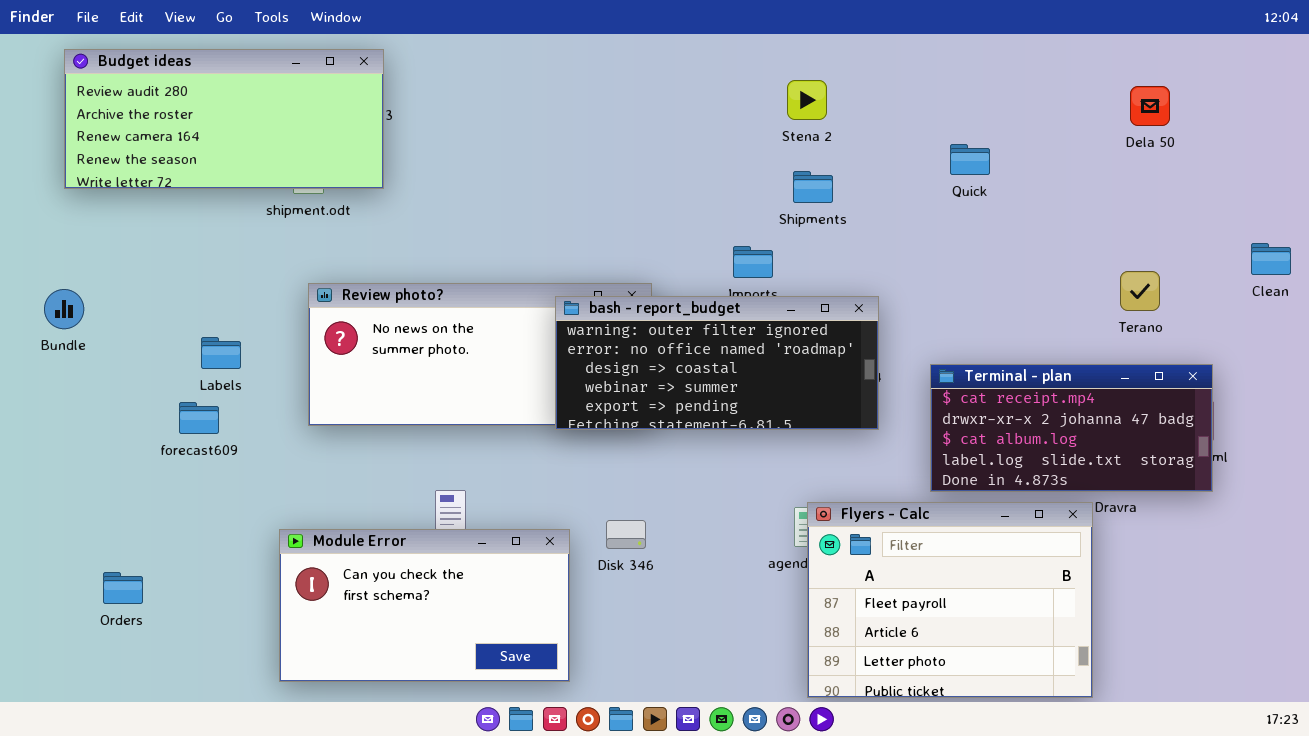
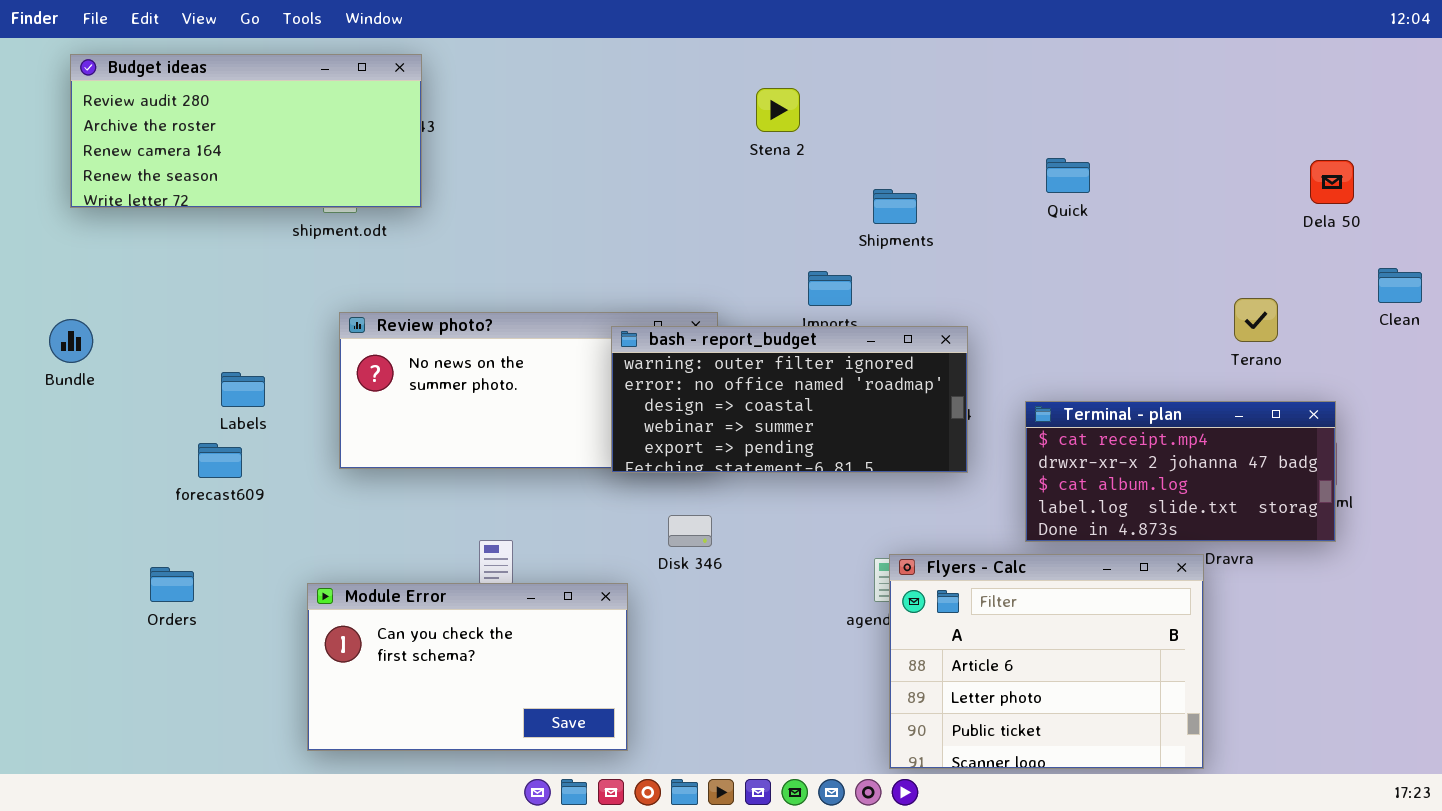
Stena 2: [787,80,827,120] -> [756,88,800,132], moved
Dela 50: [1130,86,1170,126] -> [1310,160,1354,204], moved
Flyers - Calc: [807,502,1093,698] -> [889,554,1204,769], scrolled down 1 row
Disk 346: [606,520,646,549] -> [668,515,712,547], moved
Orders: [103,572,143,604] -> [150,567,194,602], moved

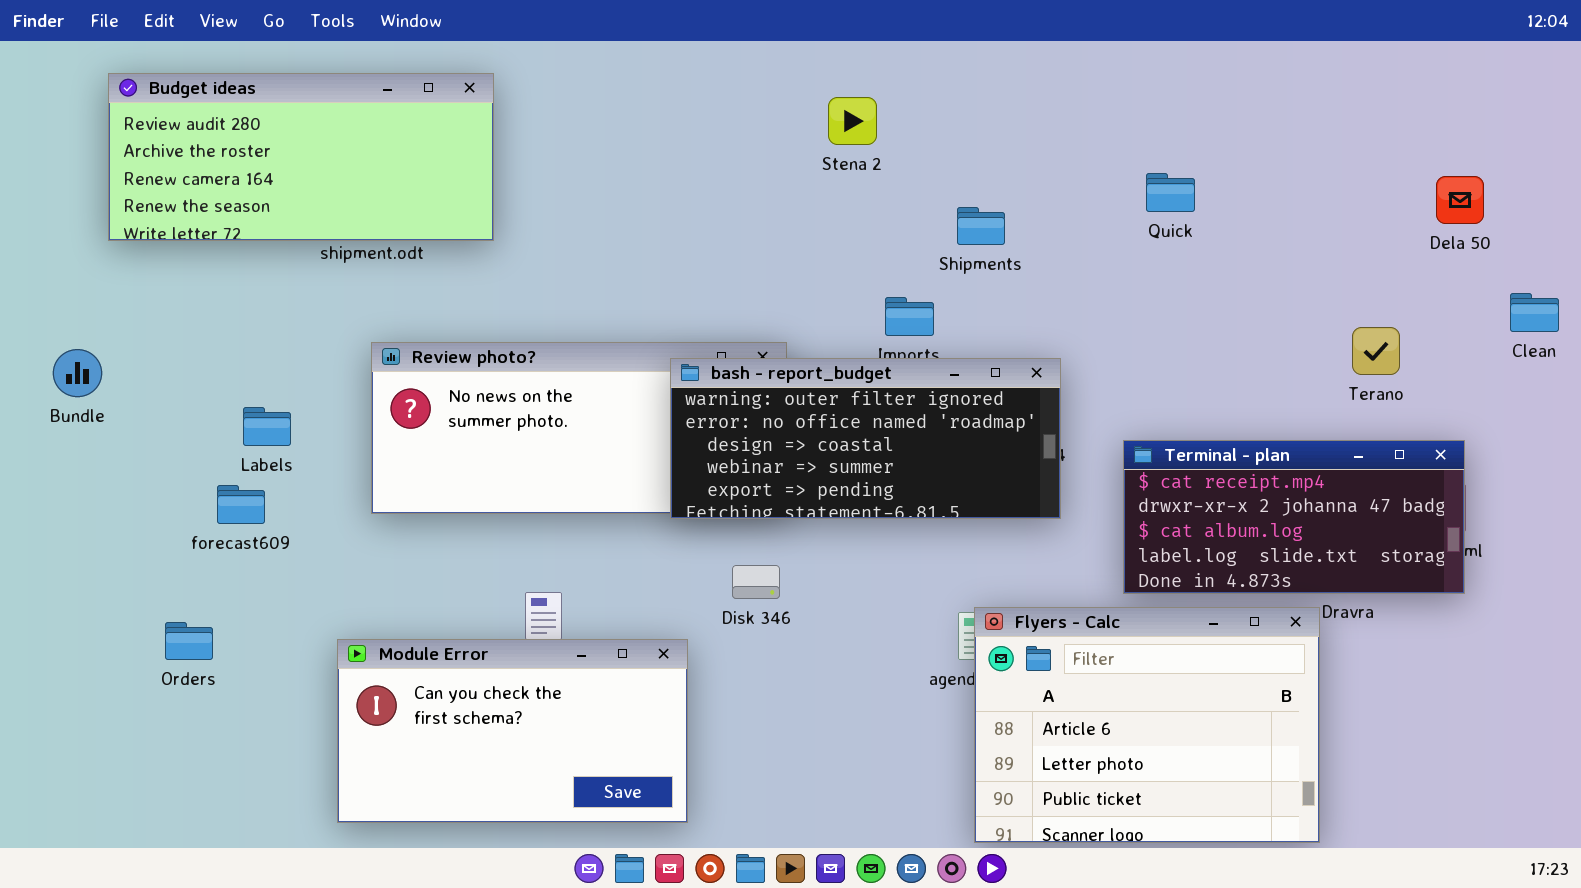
Budget ideas: [70,54,422,208] -> [108,73,494,241], moved

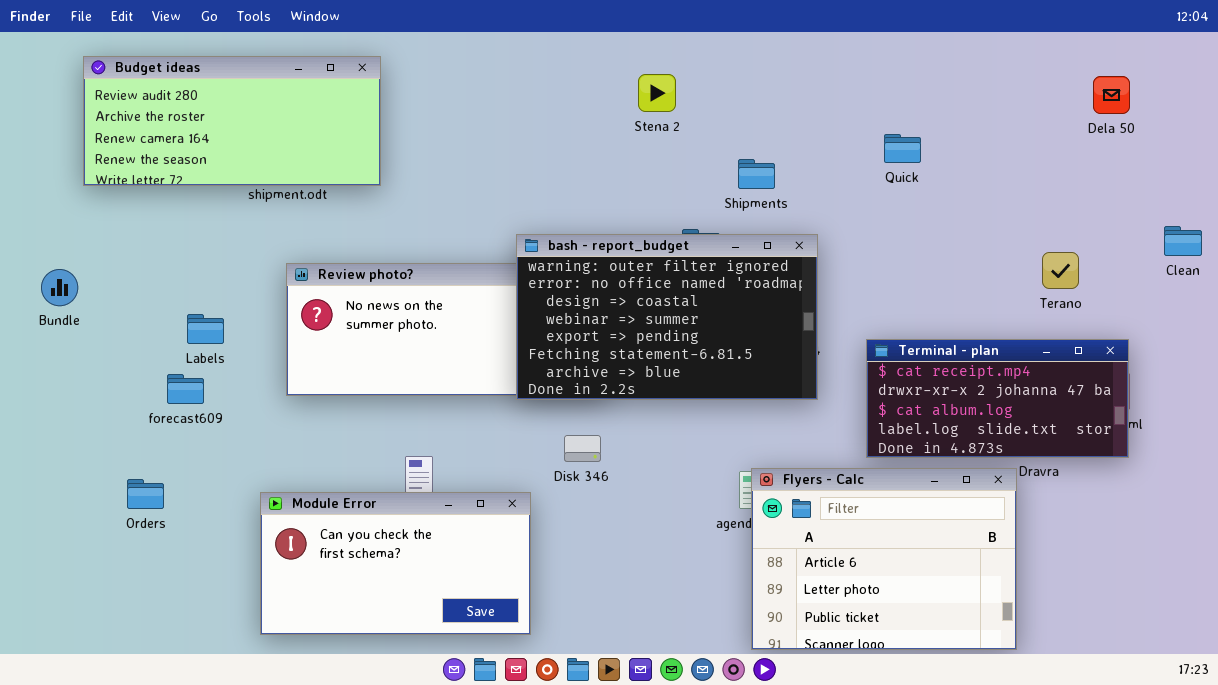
Dela 50: [1436,176,1484,224] -> [1093,76,1130,114], moved
bash - report_budget: [670,358,1061,519] -> [516,234,818,400], resized

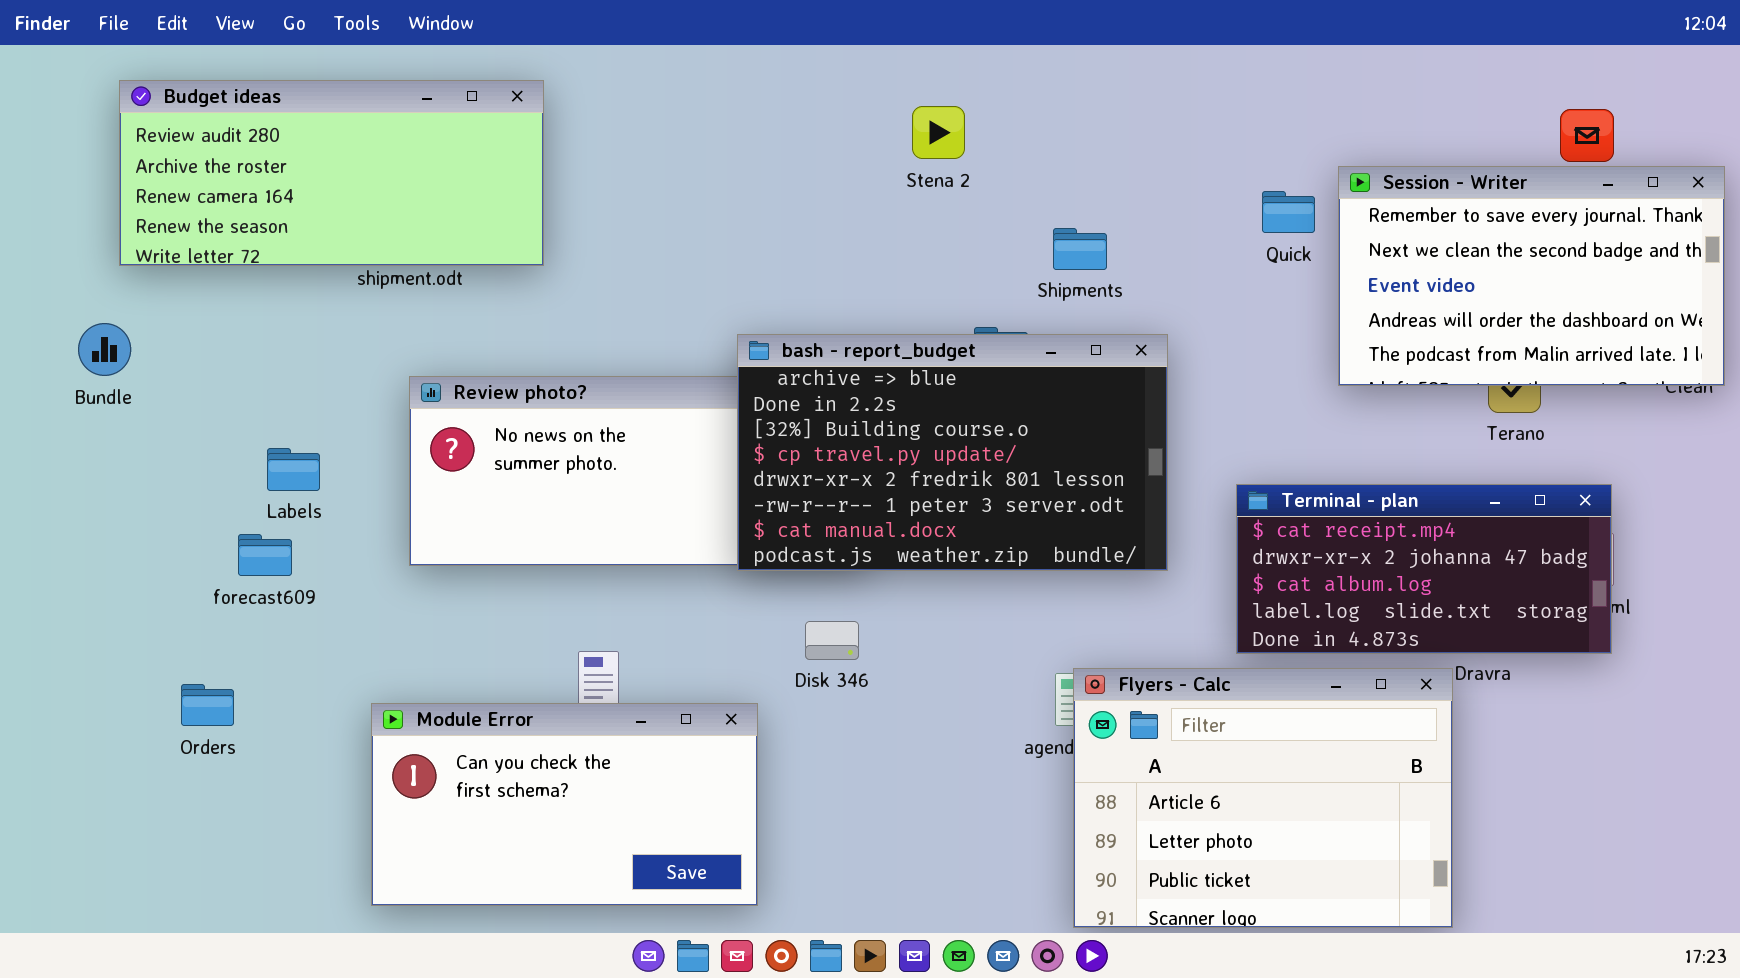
Session - Writer: none -> [1338,166,1725,386], opened
bash - report_budget: [516,234,818,400] -> [737,334,1168,571], scrolled down 6 rows
Bundle: [41,269,78,306] -> [78,323,131,376], moved

